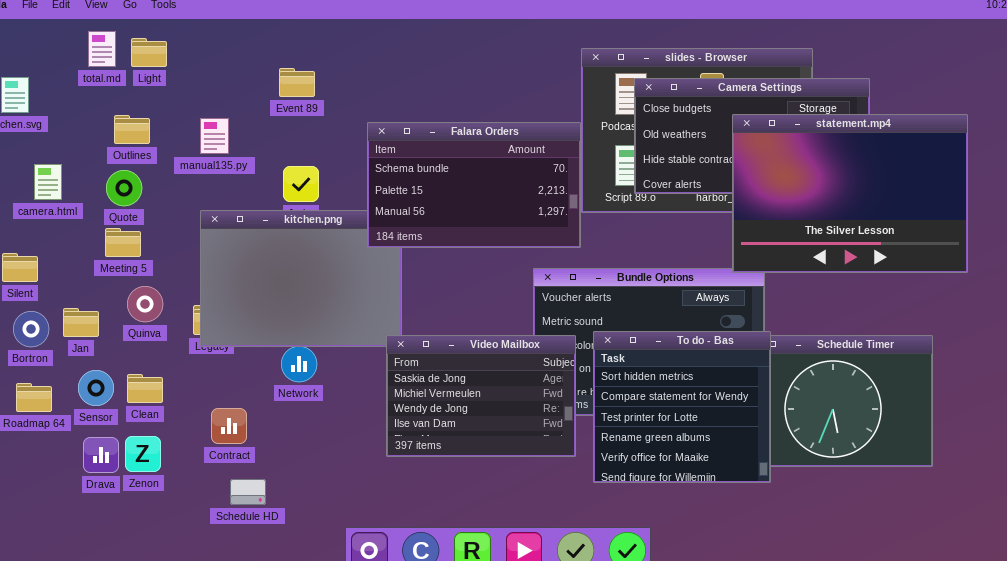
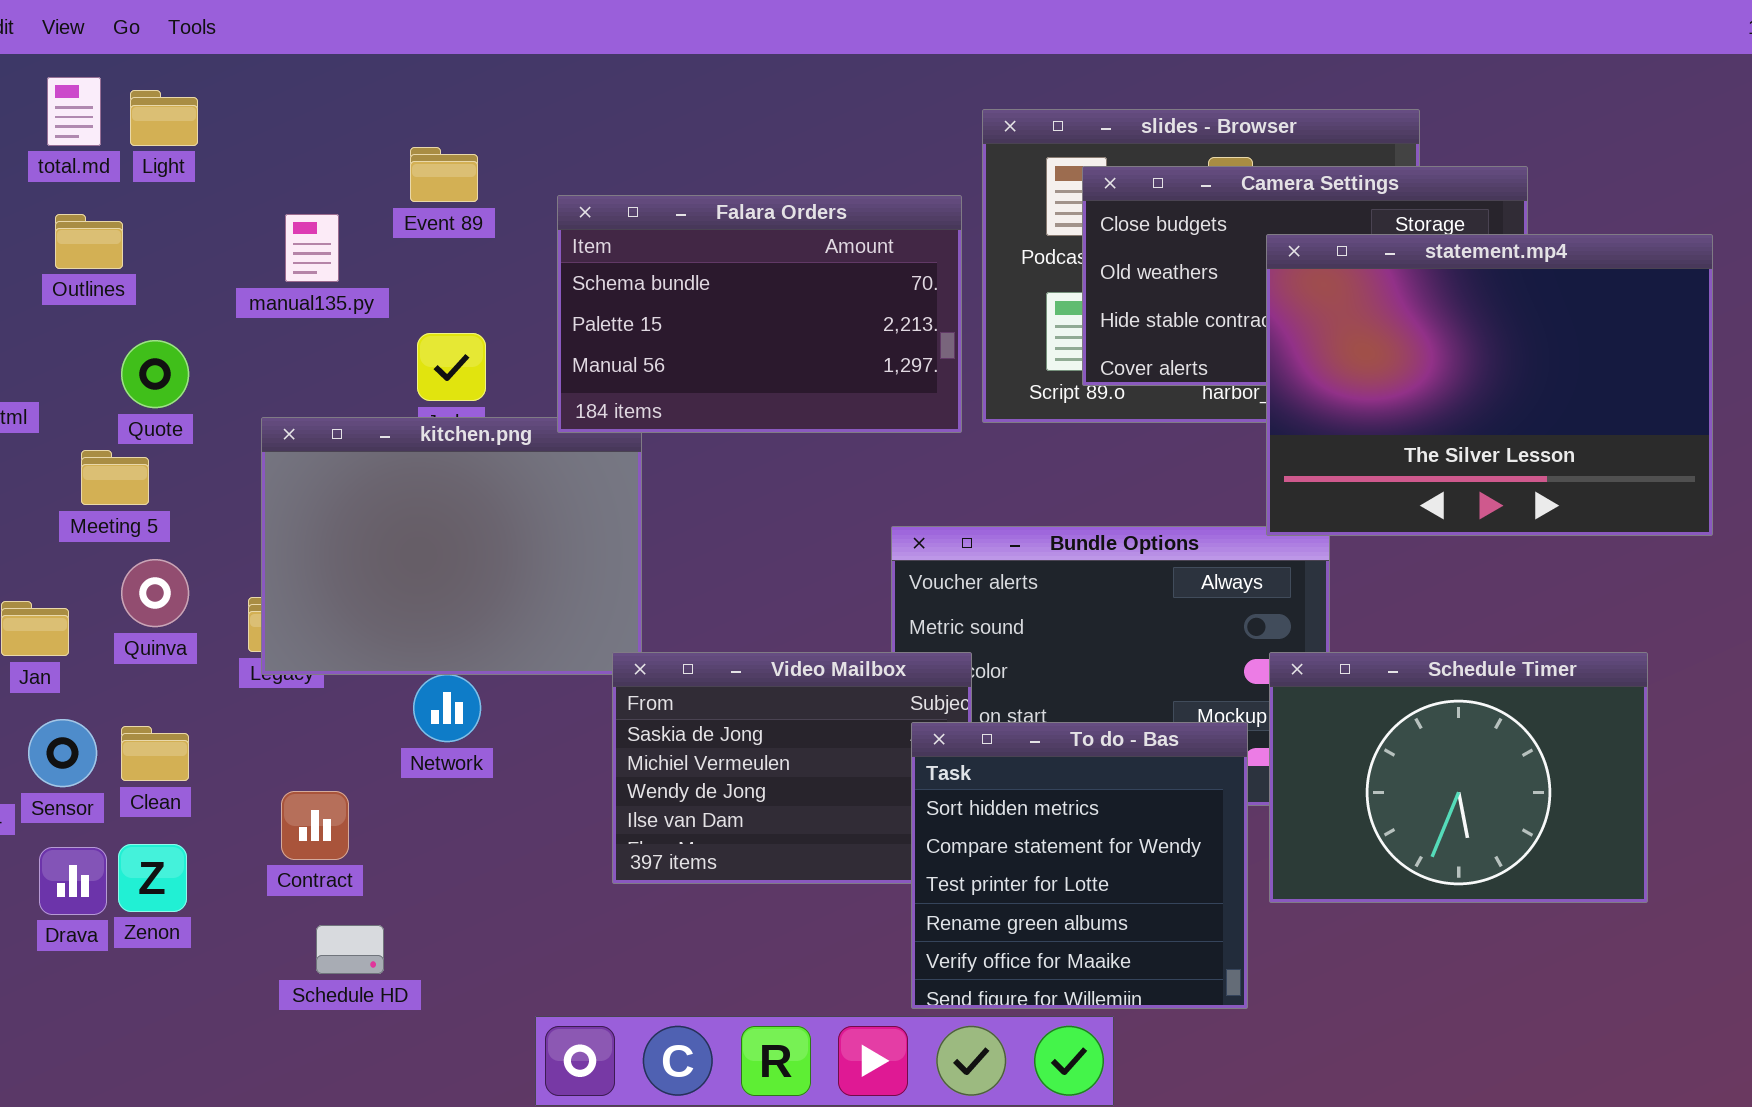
Outlines: [114,115,150,144] -> [55,214,123,269], moved
manual135.py: [200,118,229,154] -> [285,214,339,282], moved
Falara Orders: [367,122,581,248] -> [557,195,962,433], moved
Quote: [106,170,142,206] -> [121,340,189,408], moved
To do - Bas: [593,331,771,483] -> [911,722,1248,1009], moved

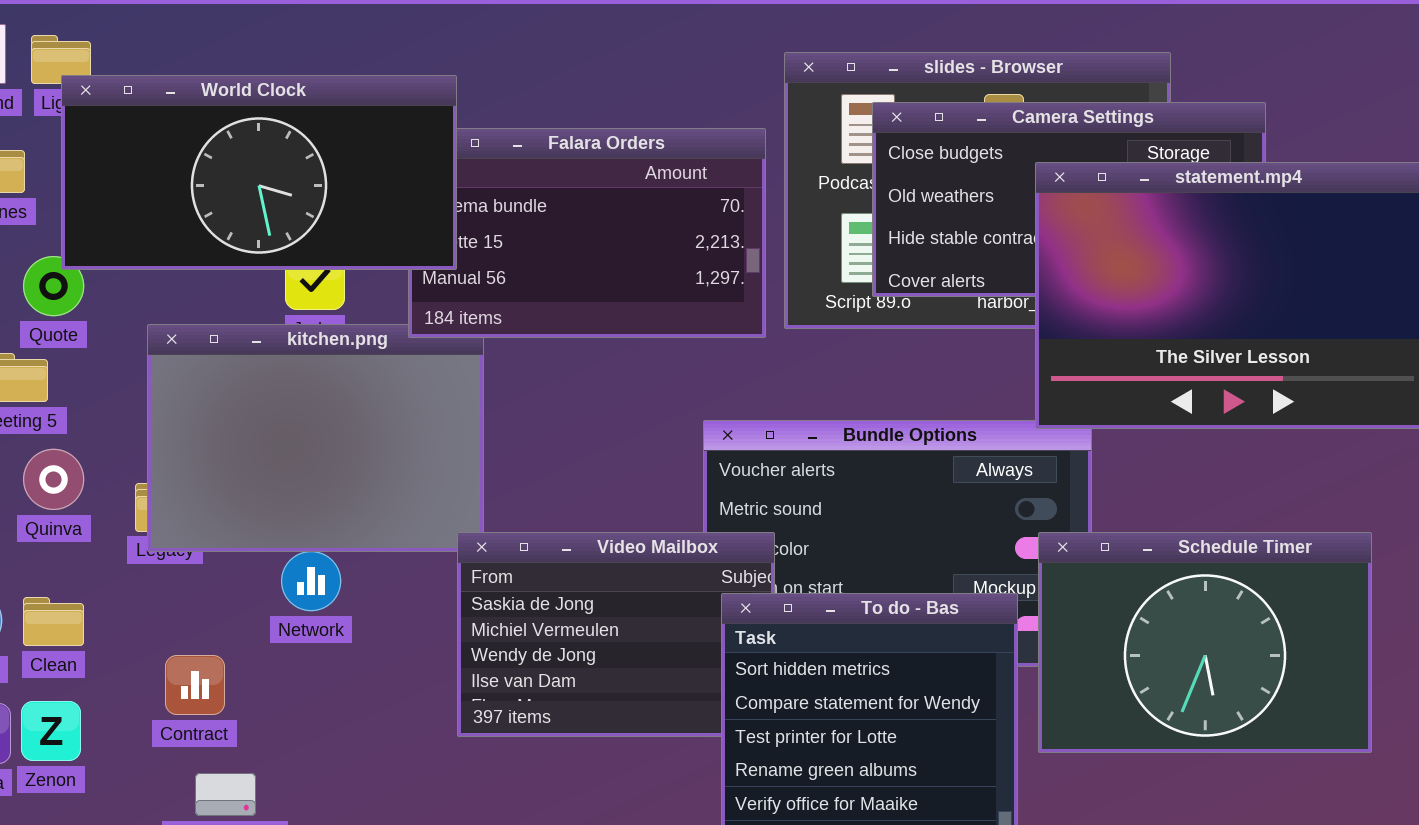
World Clock: none -> [61,75,457,270], opened

